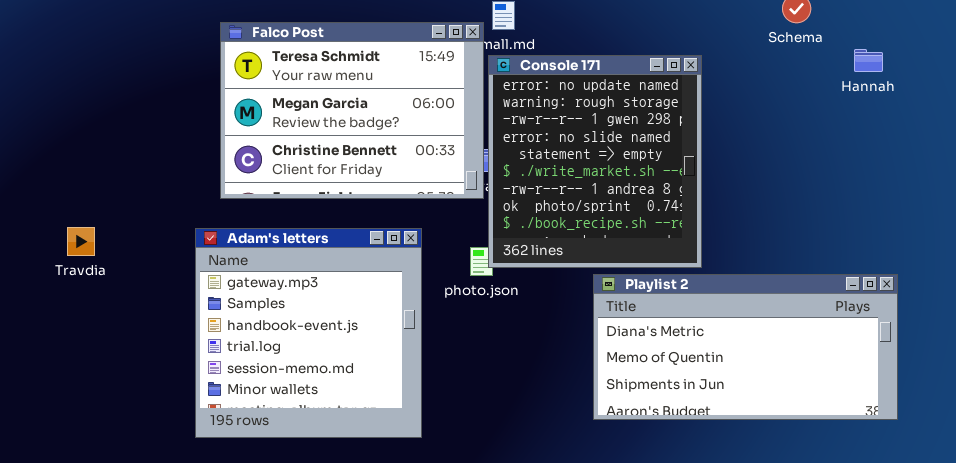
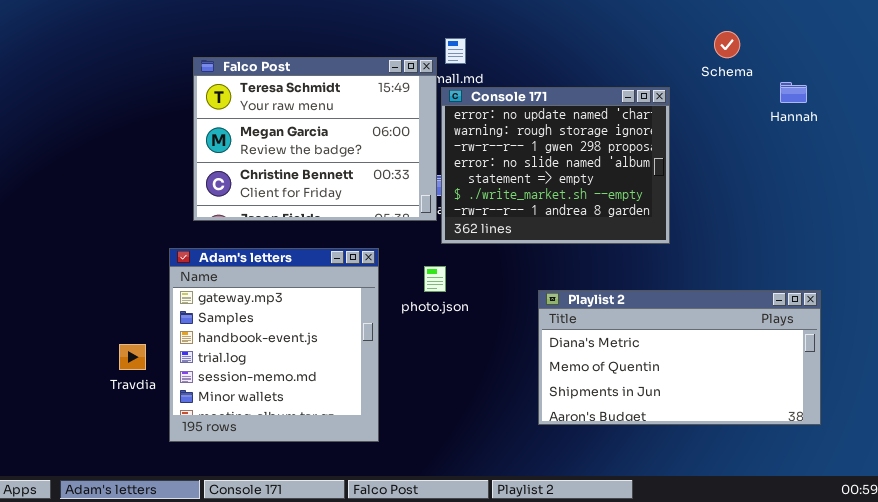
Console 171: [488,55,702,268] -> [441,87,670,244], resized
Travdia: [67,227,95,256] -> [119,344,146,370], moved

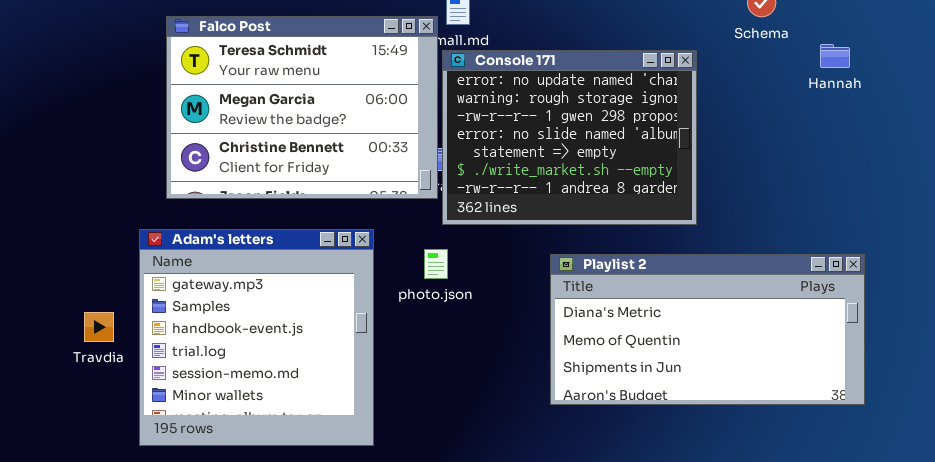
Playlist 2: [538,290,821,425] -> [550,254,865,405], moved
Travdia: [119,344,146,370] -> [84,312,114,342], moved

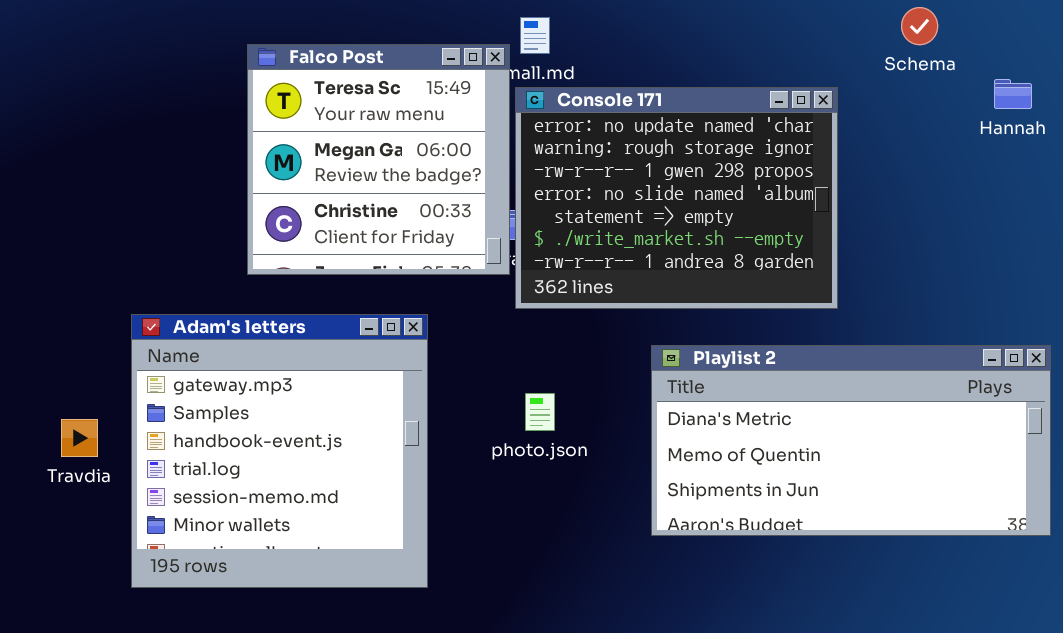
Falco Post: [166,16,438,199] -> [247,44,510,275], resized
photo.json: [424,249,448,279] -> [525,393,555,431], moved

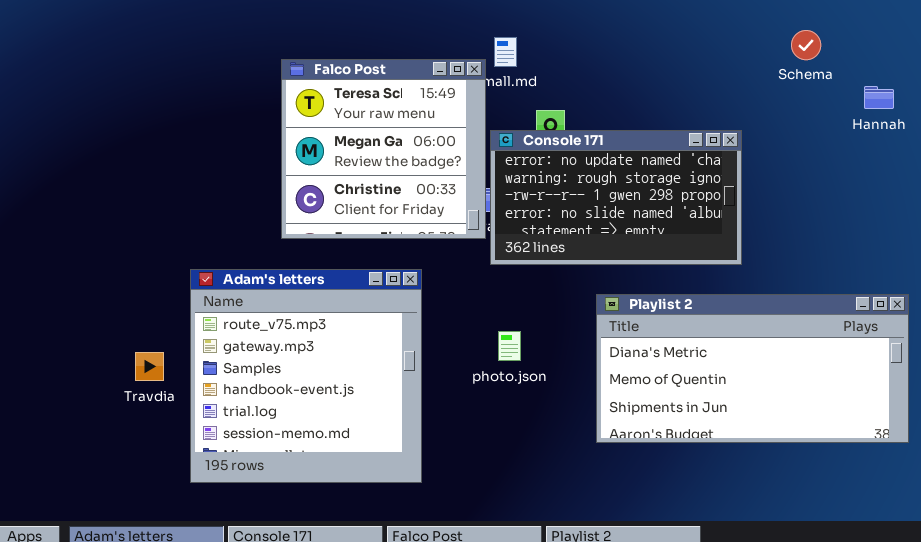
Console 171: [515,87,838,309] -> [490,130,742,265], resized
Adam's letters: [131,314,428,588] -> [190,269,422,483], scrolled up 1 row

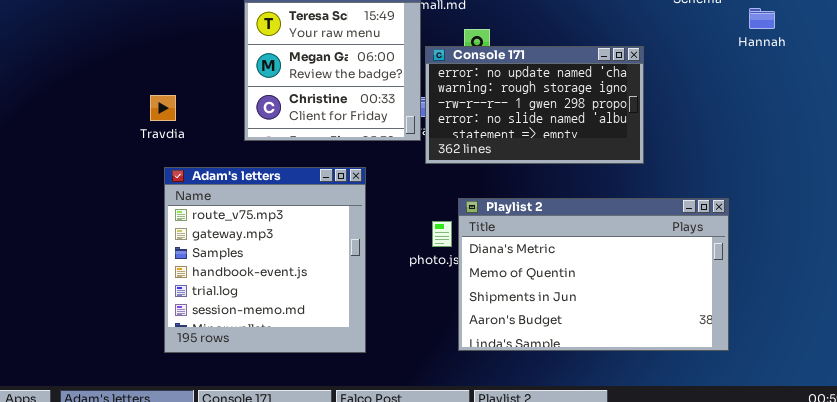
Playlist 2: [596,294,909,443] -> [458,198,729,351], moved, resized
Travdia: [135,352,164,381] -> [150,95,176,121], moved

